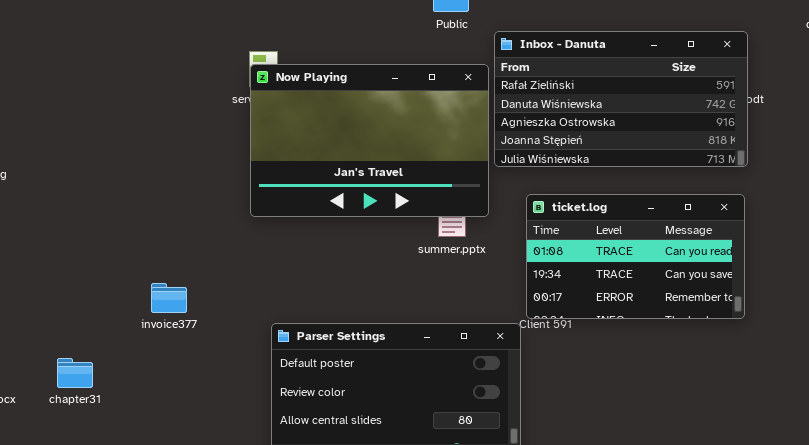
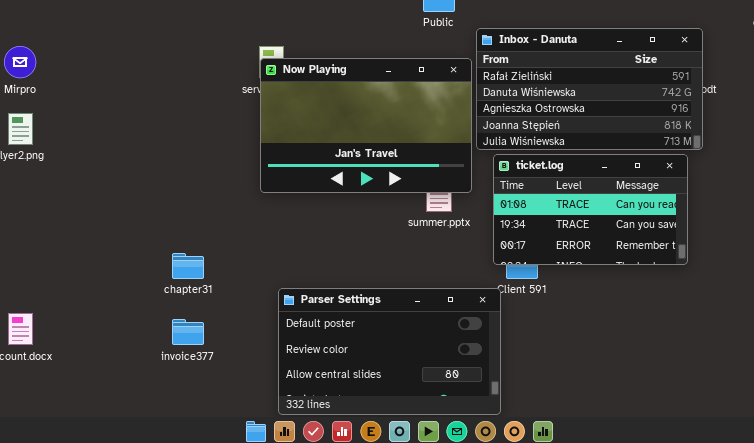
ticket.log: [526,194,745,319] -> [493,154,688,265], moved
invoice377: [151,283,187,313] -> [172,319,204,345], moved
chapter31: [57,358,93,388] -> [172,253,204,279], moved

